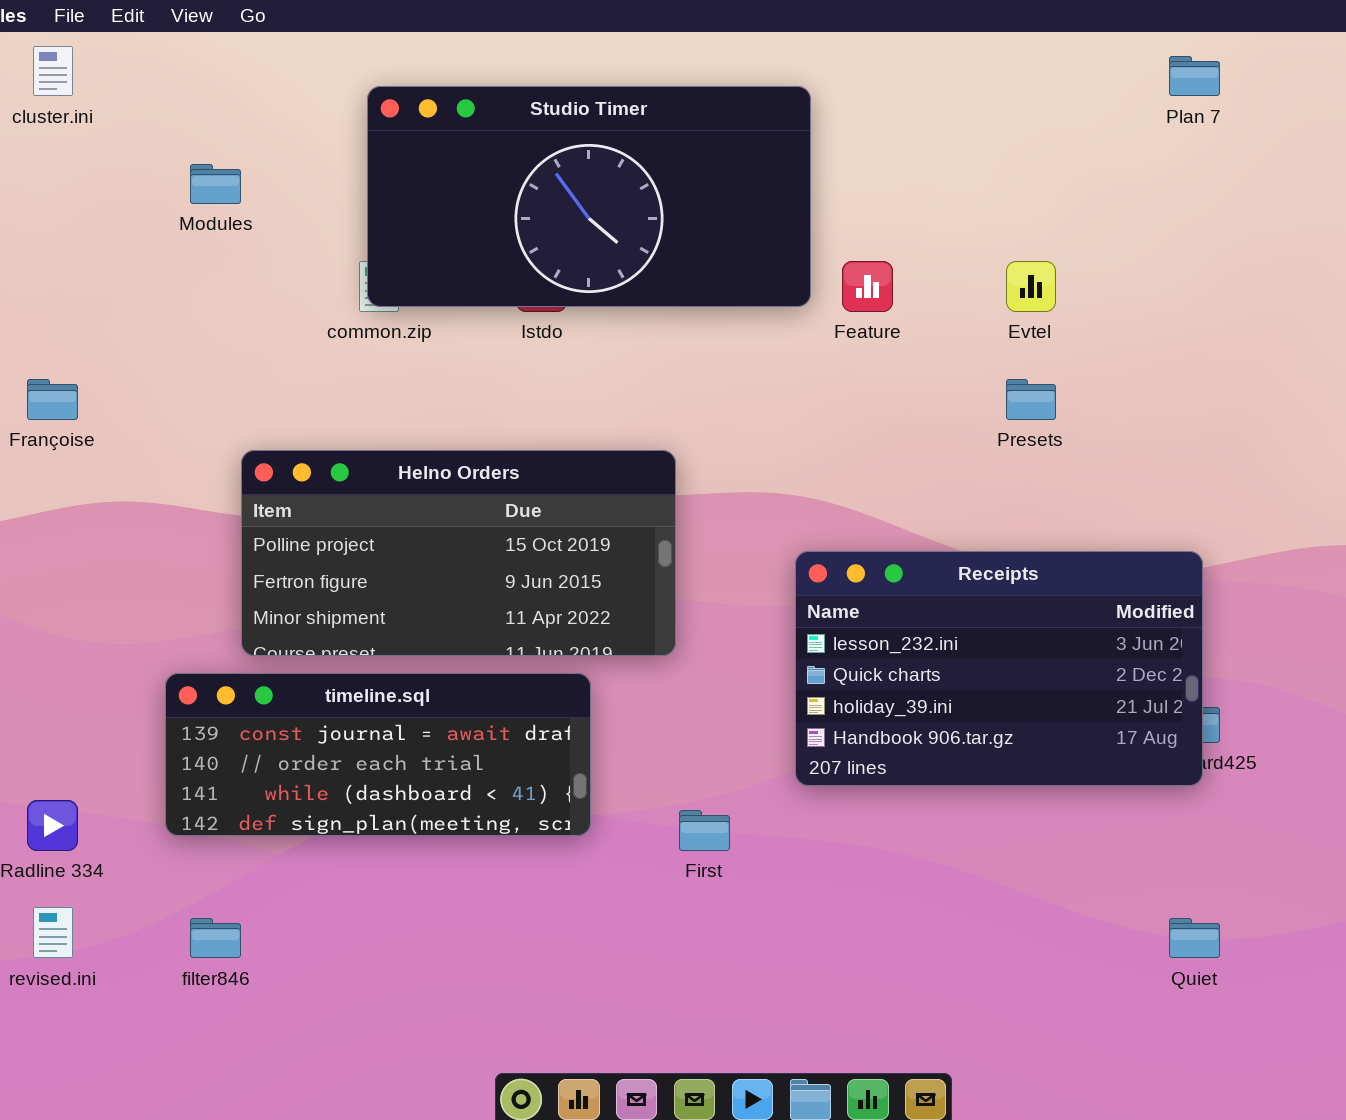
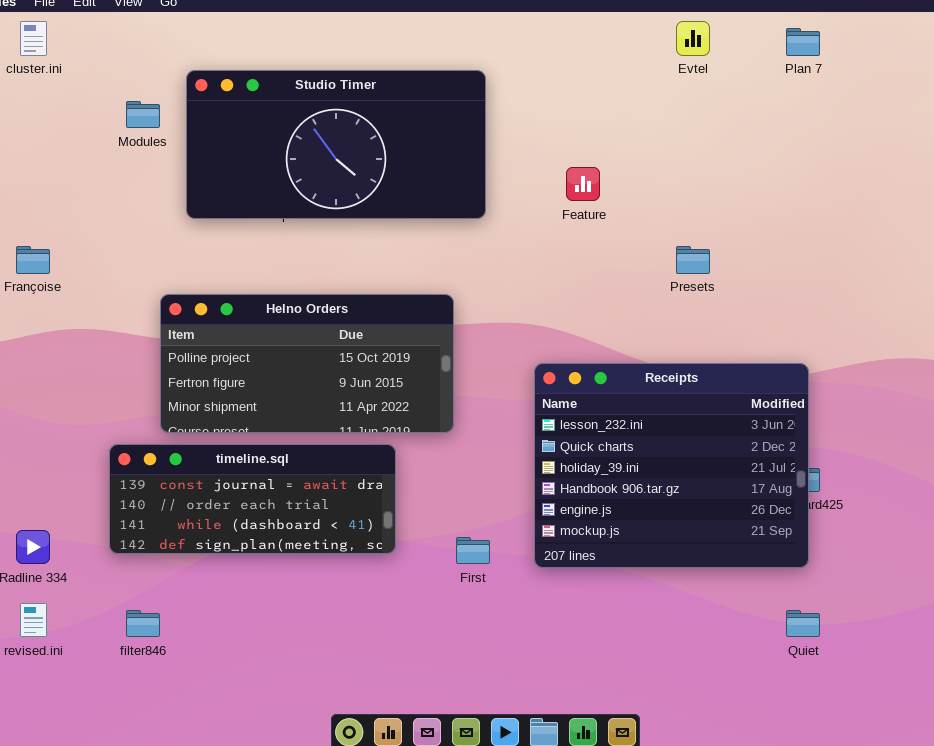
Studio Timer: [367,86,811,307] -> [186,70,486,219], moved
Evtel: [1006,261,1056,312] -> [676,21,710,56], moved
Receipts: [795,551,1203,786] -> [534,363,809,568], resized

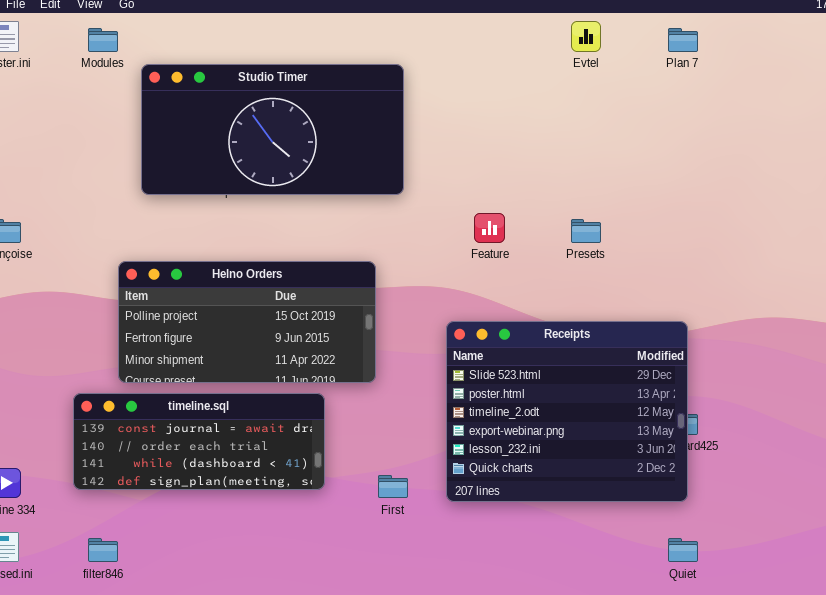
Modules: [126,101,160,128] -> [88,28,118,52], moved
Feature: [566,167,600,201] -> [474,213,505,243], moved
Receipts: [534,363,809,568] -> [446,321,688,502], scrolled up 4 rows

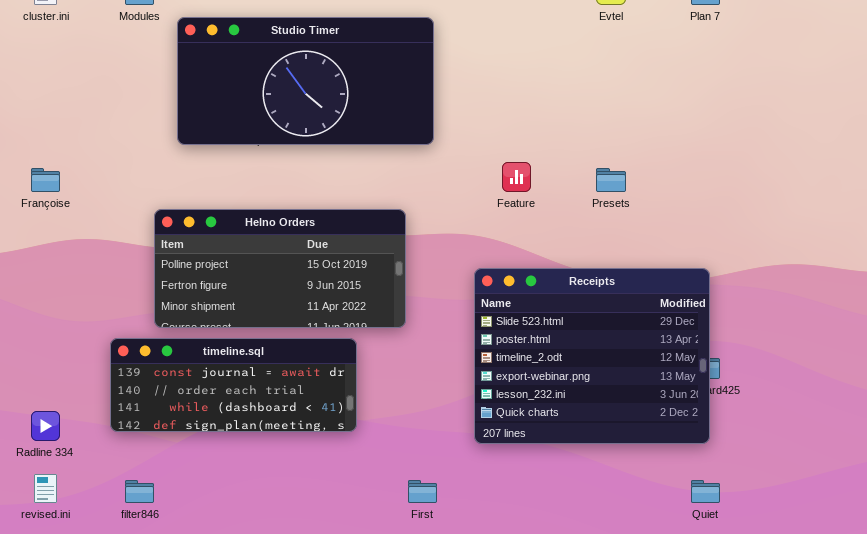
First: [378,475,408,498] -> [408,480,437,503], moved

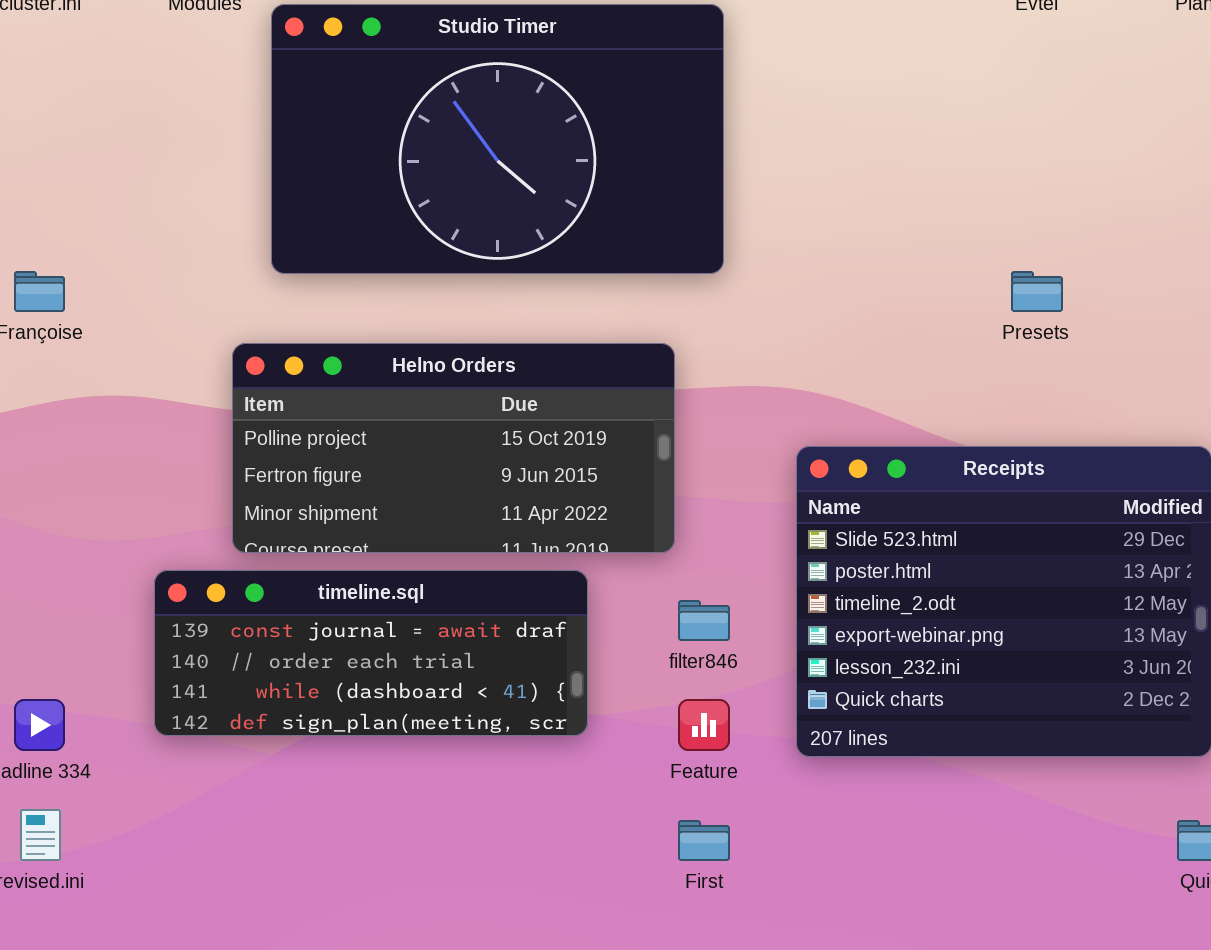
Studio Timer: [177,17,434,145] -> [271,4,724,274], resized
Feature: [502,162,531,192] -> [678,699,730,751], moved
filter846: [125,480,154,503] -> [678,600,730,641], moved

